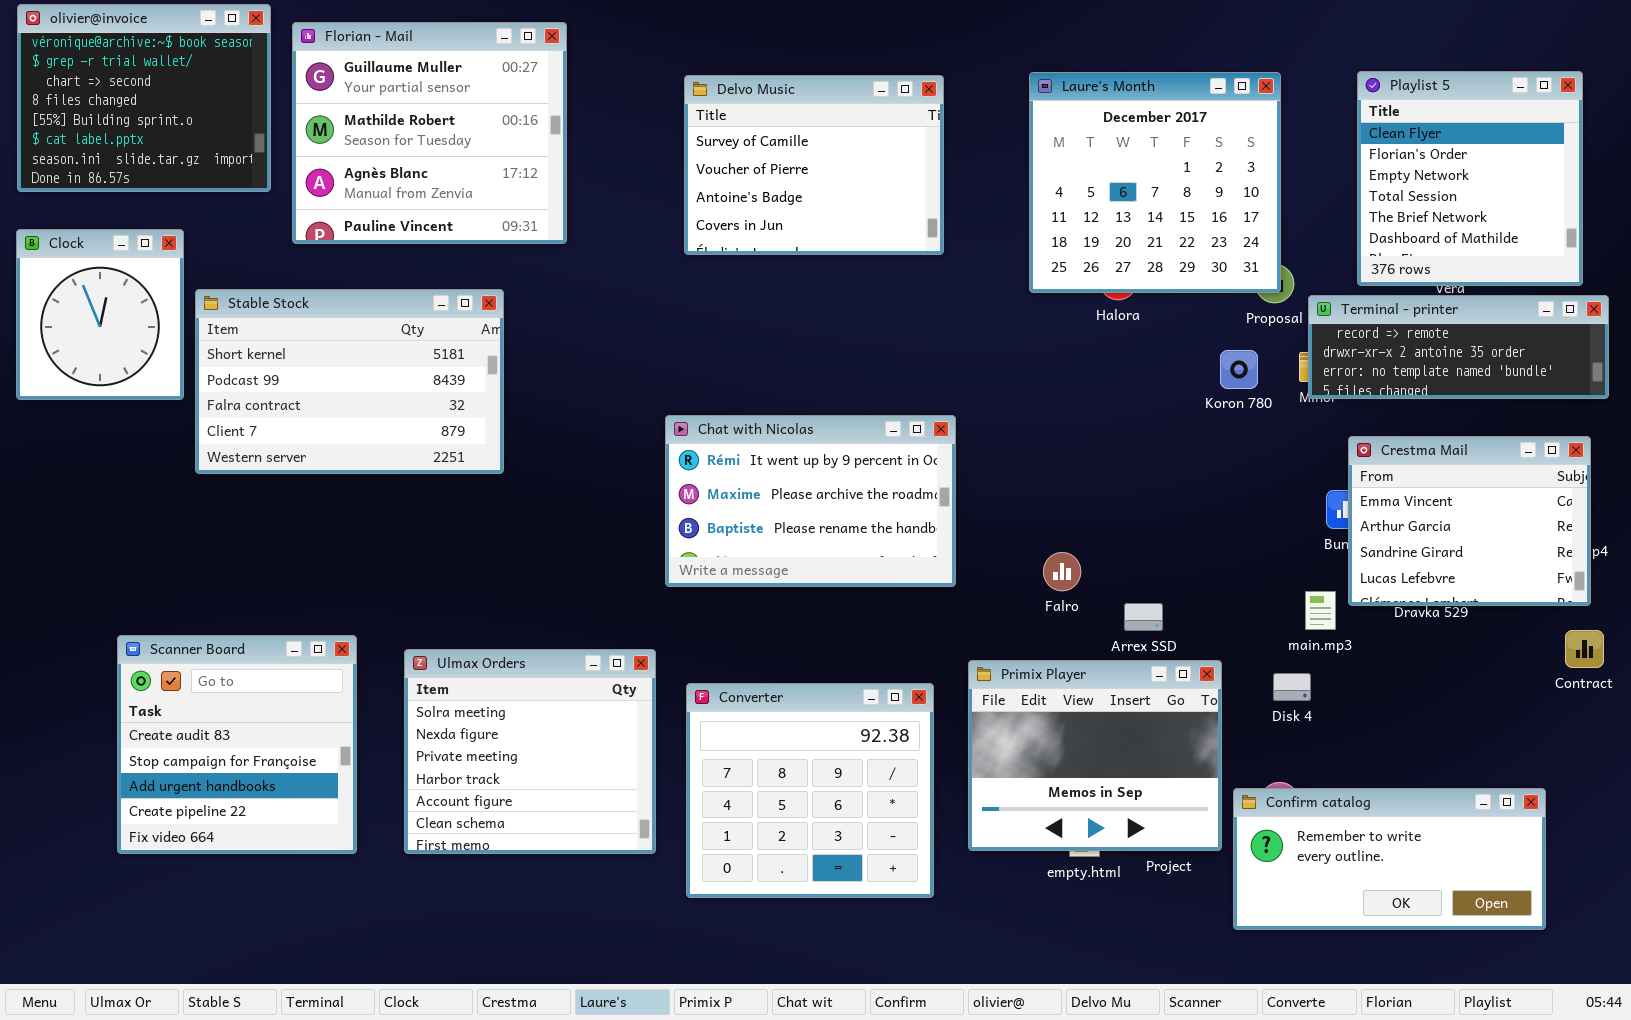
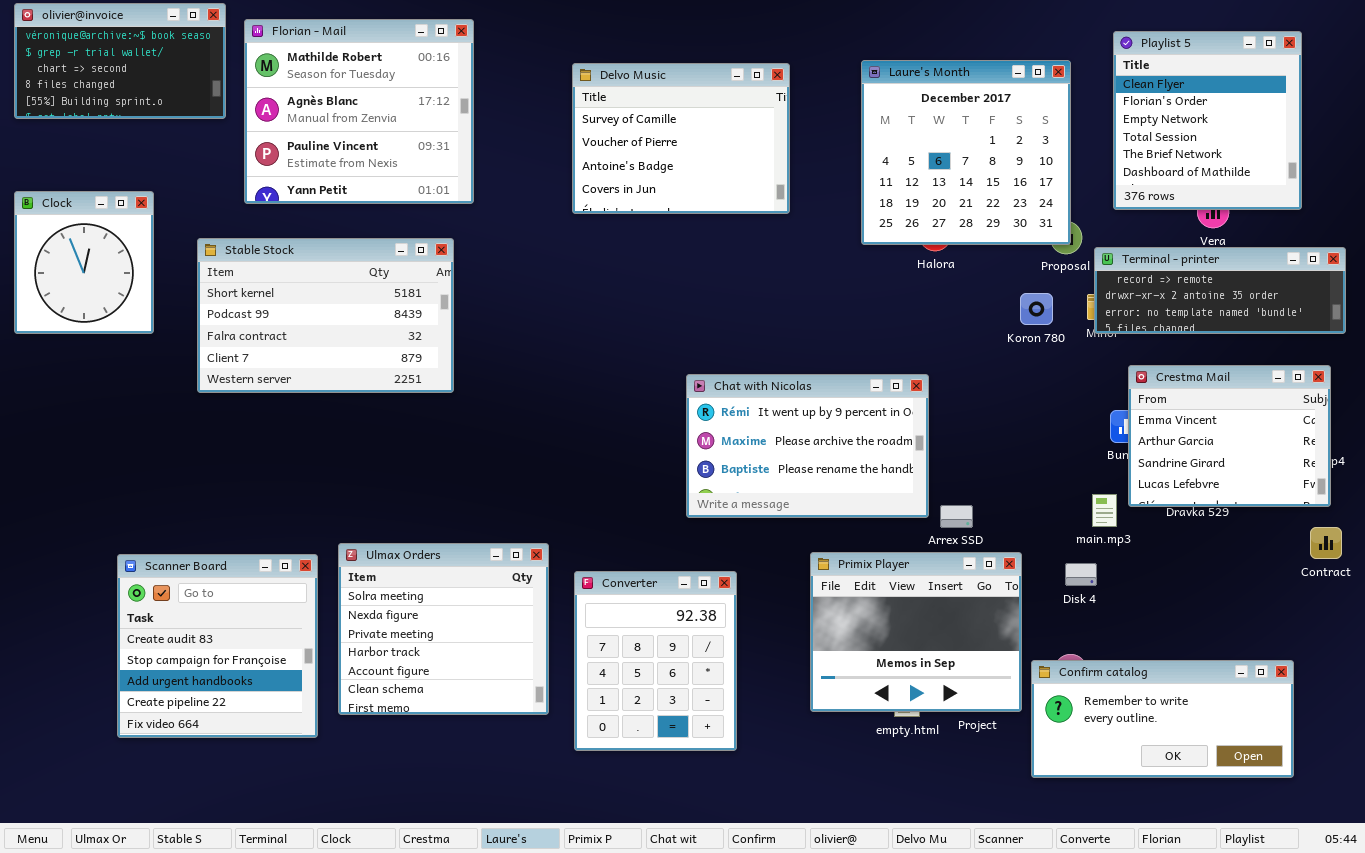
olivier@invoice: [17,4,271,192] -> [14,3,226,119], resized
Florian - Mail: [292,22,567,244] -> [244,19,474,204], scrolled down 1 row
Playlist 5: [1357,71,1583,286] -> [1113,31,1302,210], moved
Stable Stock: [195,289,504,474] -> [197,238,454,393], moved
Chat with Nicolas: [665,415,956,587] -> [686,374,929,518], moved
Scanner Board: [117,635,357,854] -> [117,554,318,738], moved
Converter: [686,683,934,898] -> [574,571,737,751], resized

